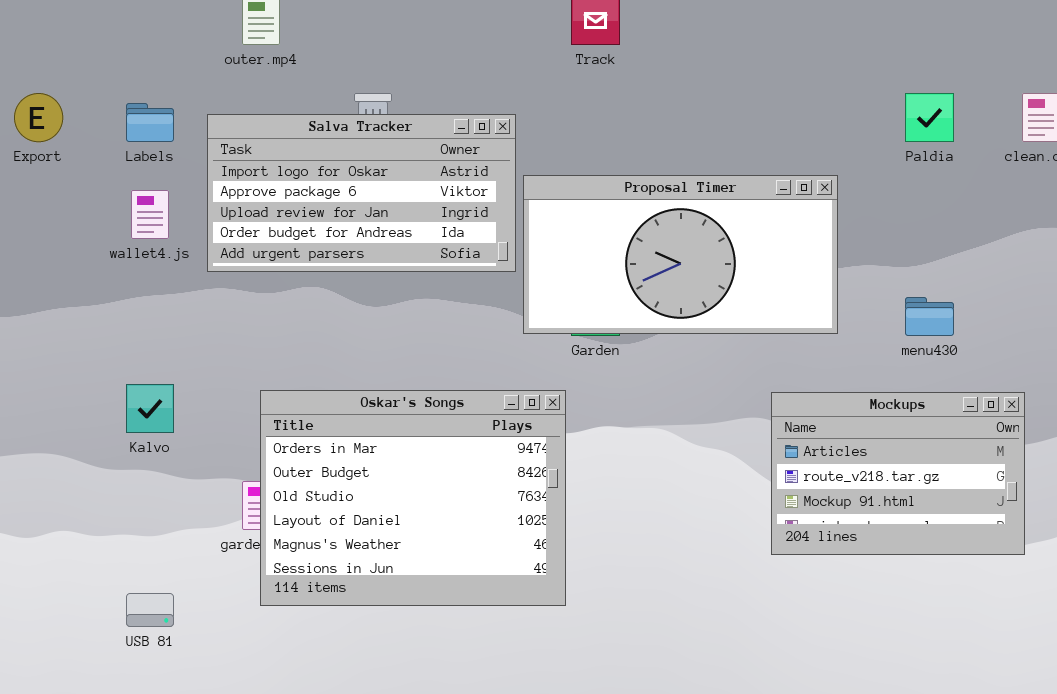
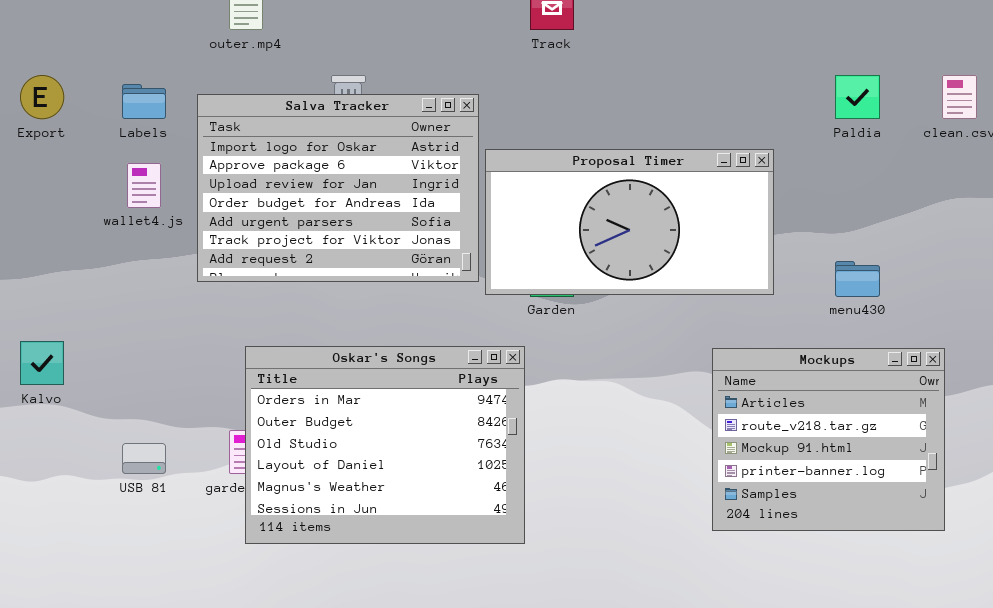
Salva Tracker: [207,114,516,272] -> [197,94,479,282], resized
Kalvo: [126,384,174,433] -> [20,341,64,385], moved
Mockups: [771,392,1025,555] -> [712,348,945,531], resized
USB 81: [126,593,174,627] -> [122,443,166,474], moved

